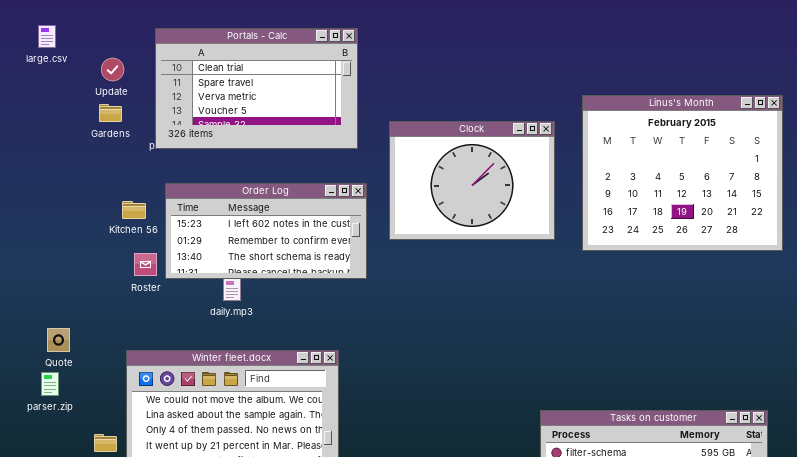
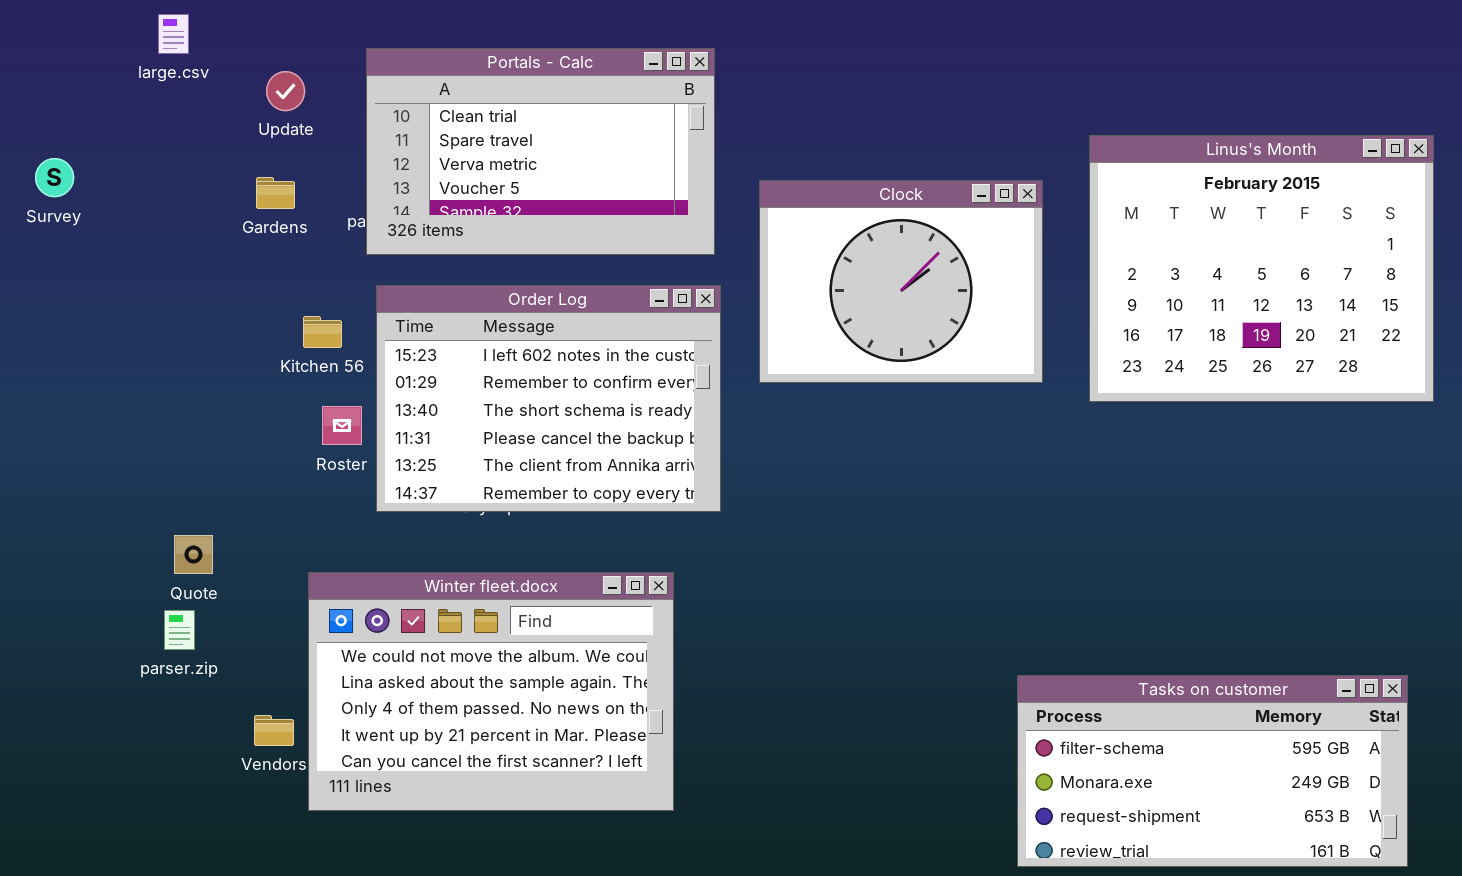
Portals - Calc: [155,28,358,149] -> [366,48,715,255], moved
Gardens: [99,104,122,122] -> [256,177,295,209], moved
Order Log: [165,183,367,279] -> [376,285,721,512], resized

